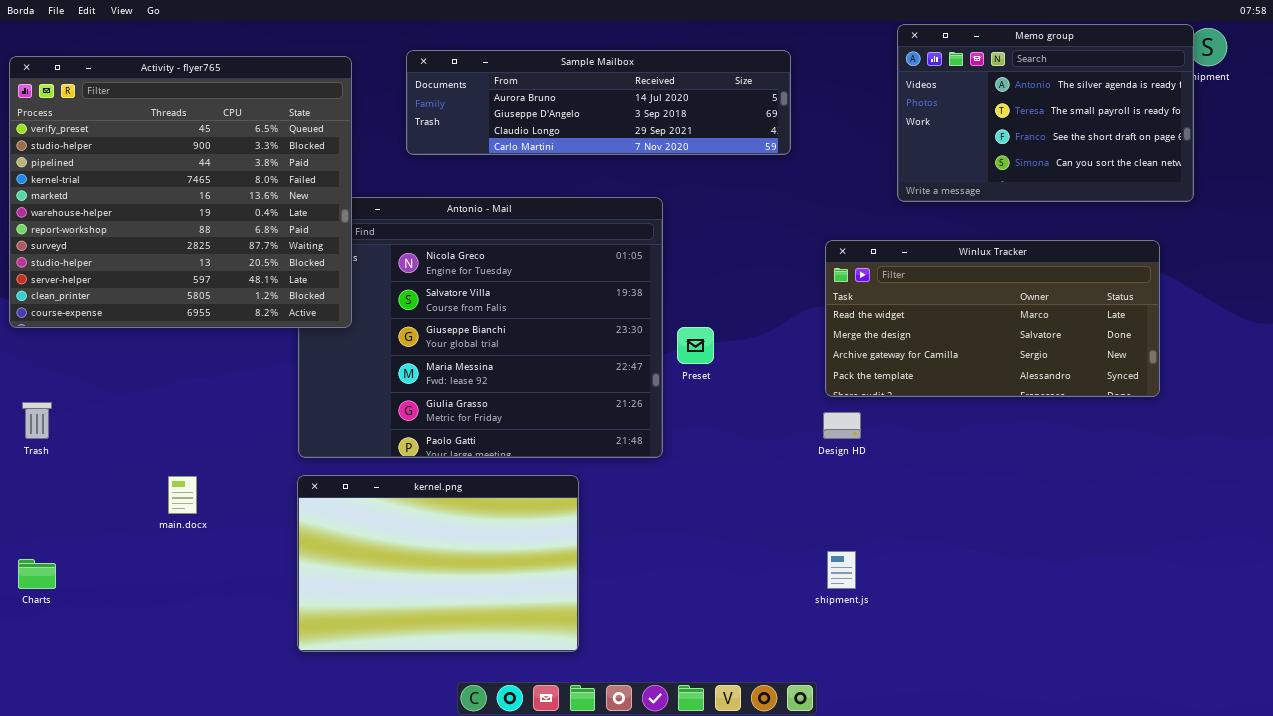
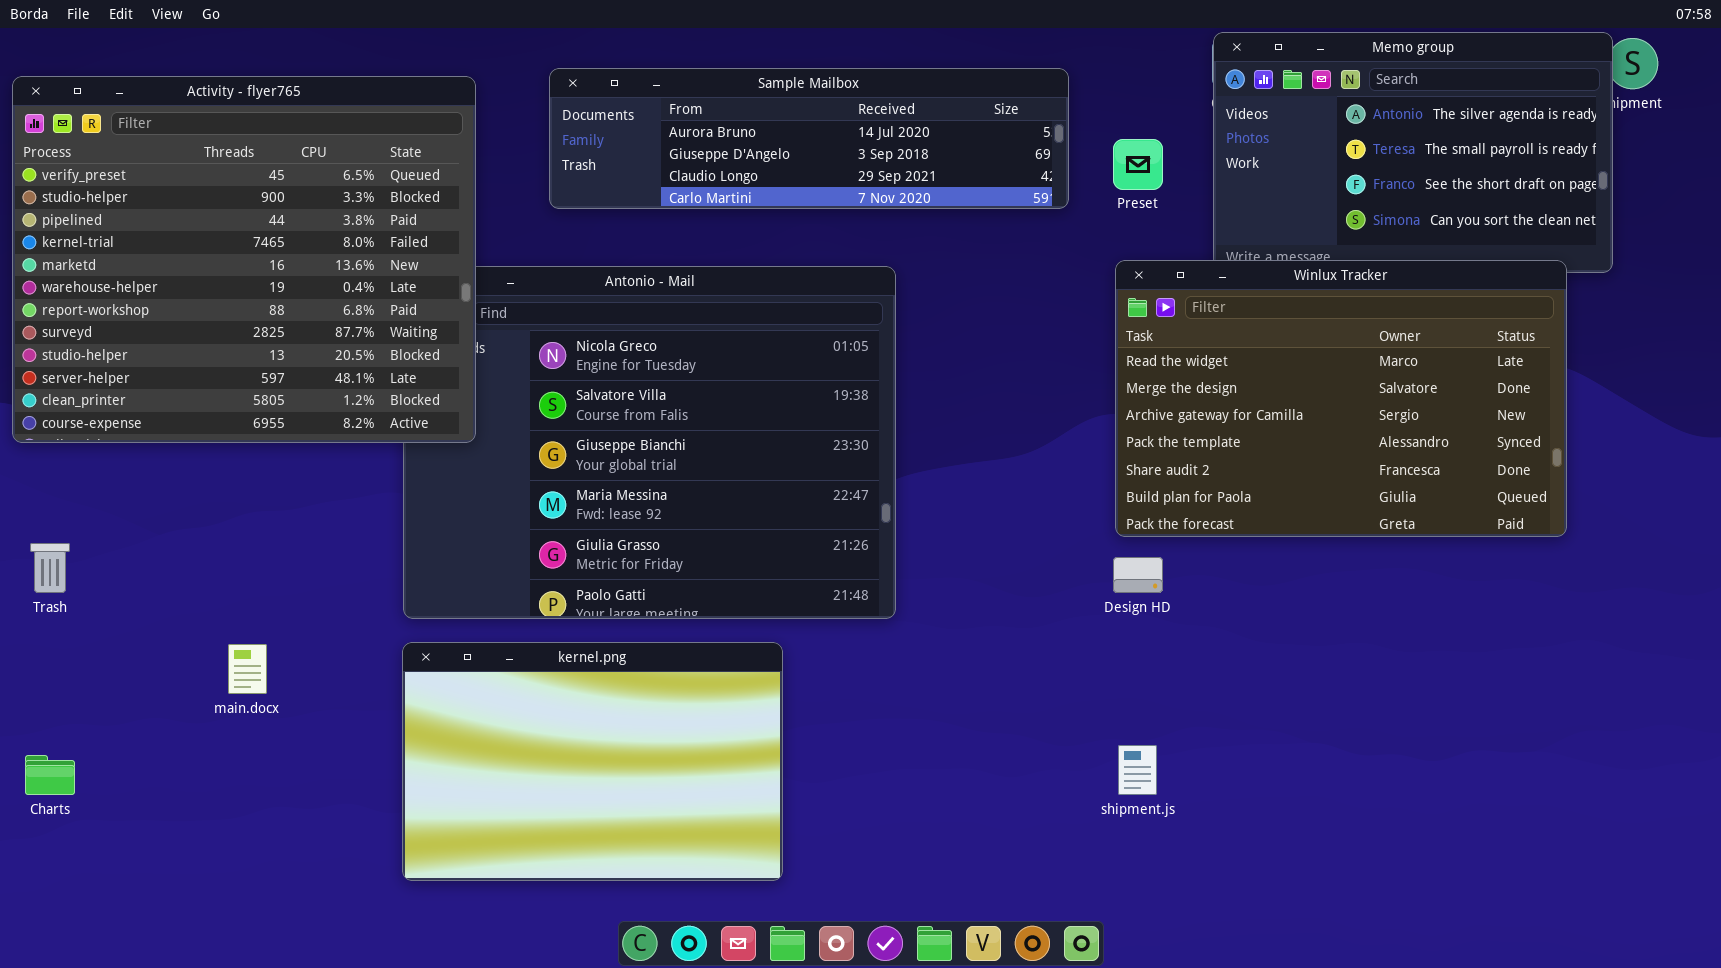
Winlux Tracker: [825,240,1160,397] -> [1115,260,1567,537], resized
Preset: [677,327,714,364] -> [1113,139,1163,190], moved

